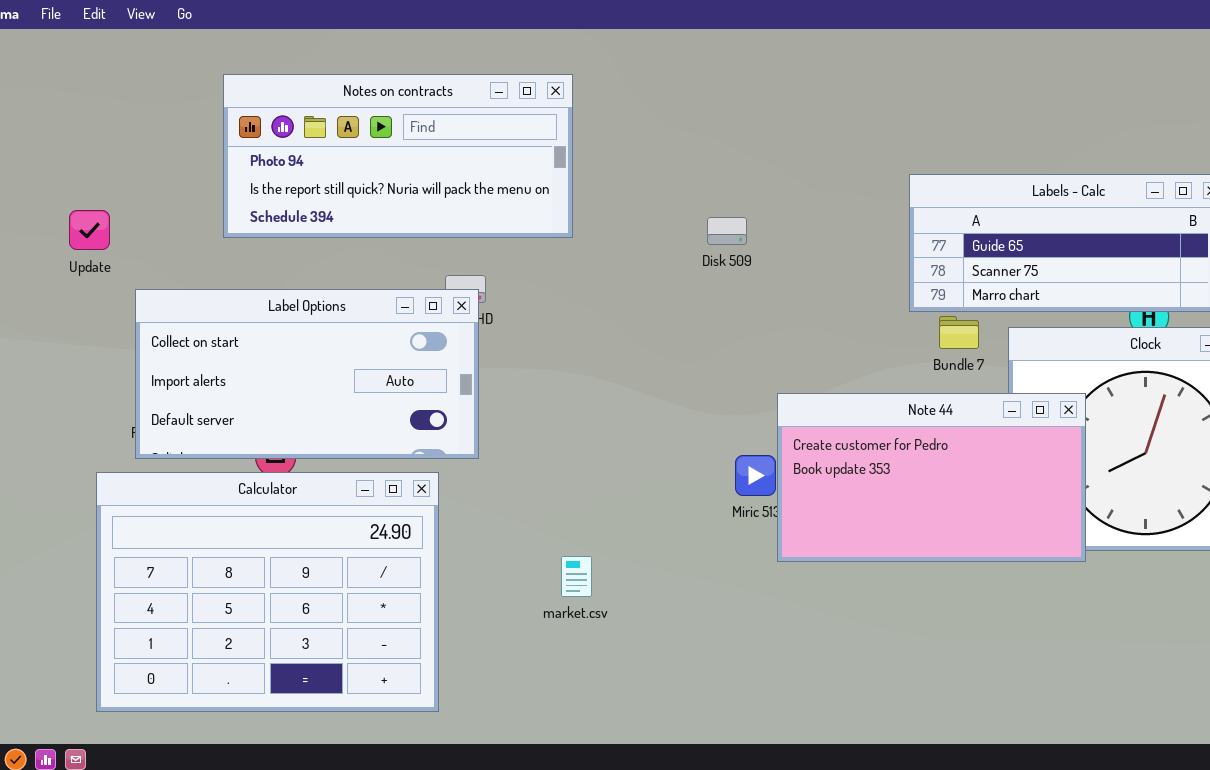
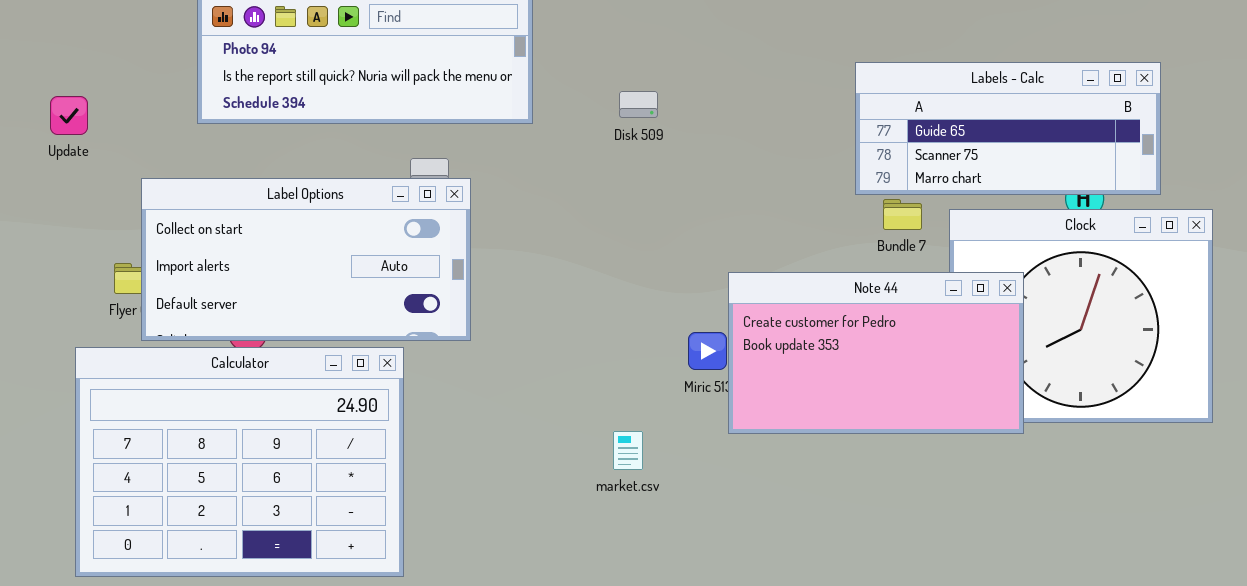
Disk 509: [707,217,747,245] -> [619,91,658,118], moved
Label Options: [135,289,479,459] -> [141,178,471,341], moved
market.csv: [561,556,592,597] -> [613,431,643,470], moved

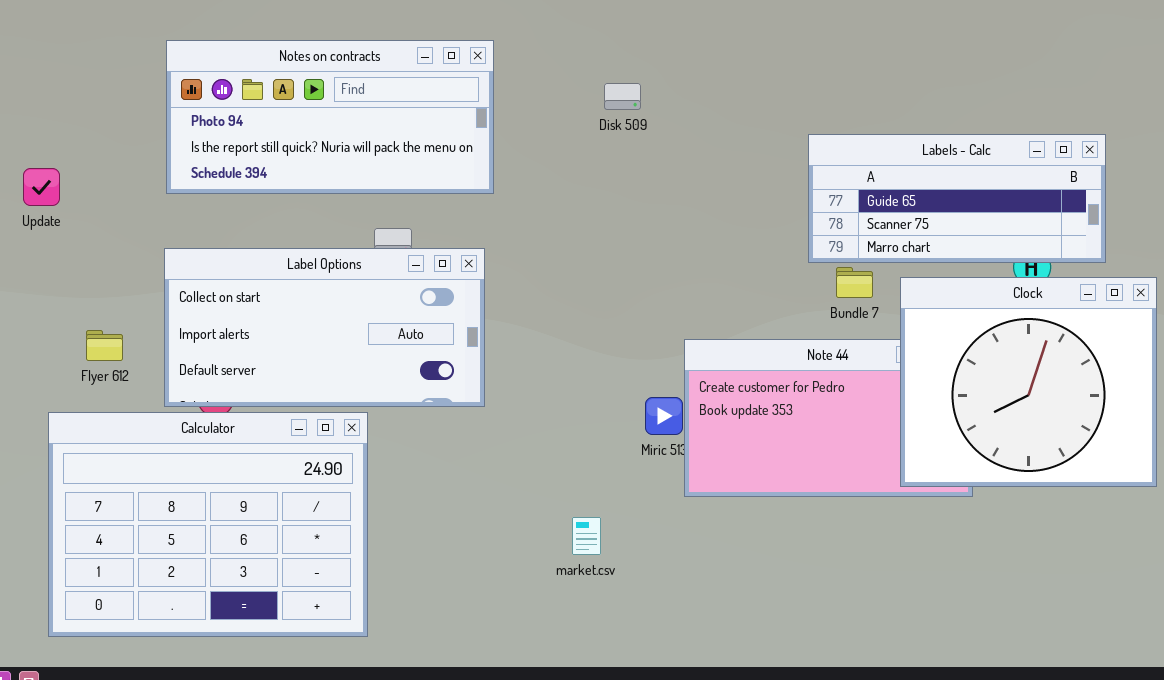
Disk 509: [619,91,658,118] -> [604,83,641,110], moved
Label Options: [141,178,471,341] -> [164,248,485,407], moved
Clock: [949,209,1213,423] -> [900,277,1157,487], raised
market.csv: [613,431,643,470] -> [572,517,601,555], moved

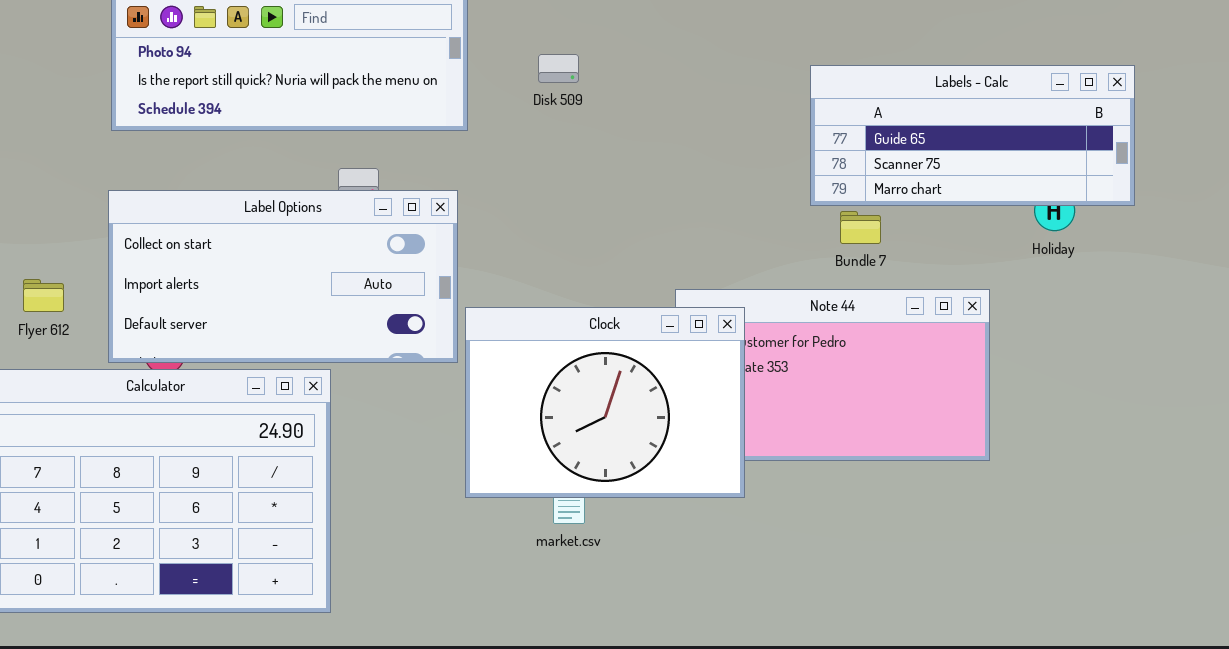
Disk 509: [604,83,641,110] -> [538,54,579,83], moved
Clock: [900,277,1157,487] -> [465,307,745,498], moved, resized

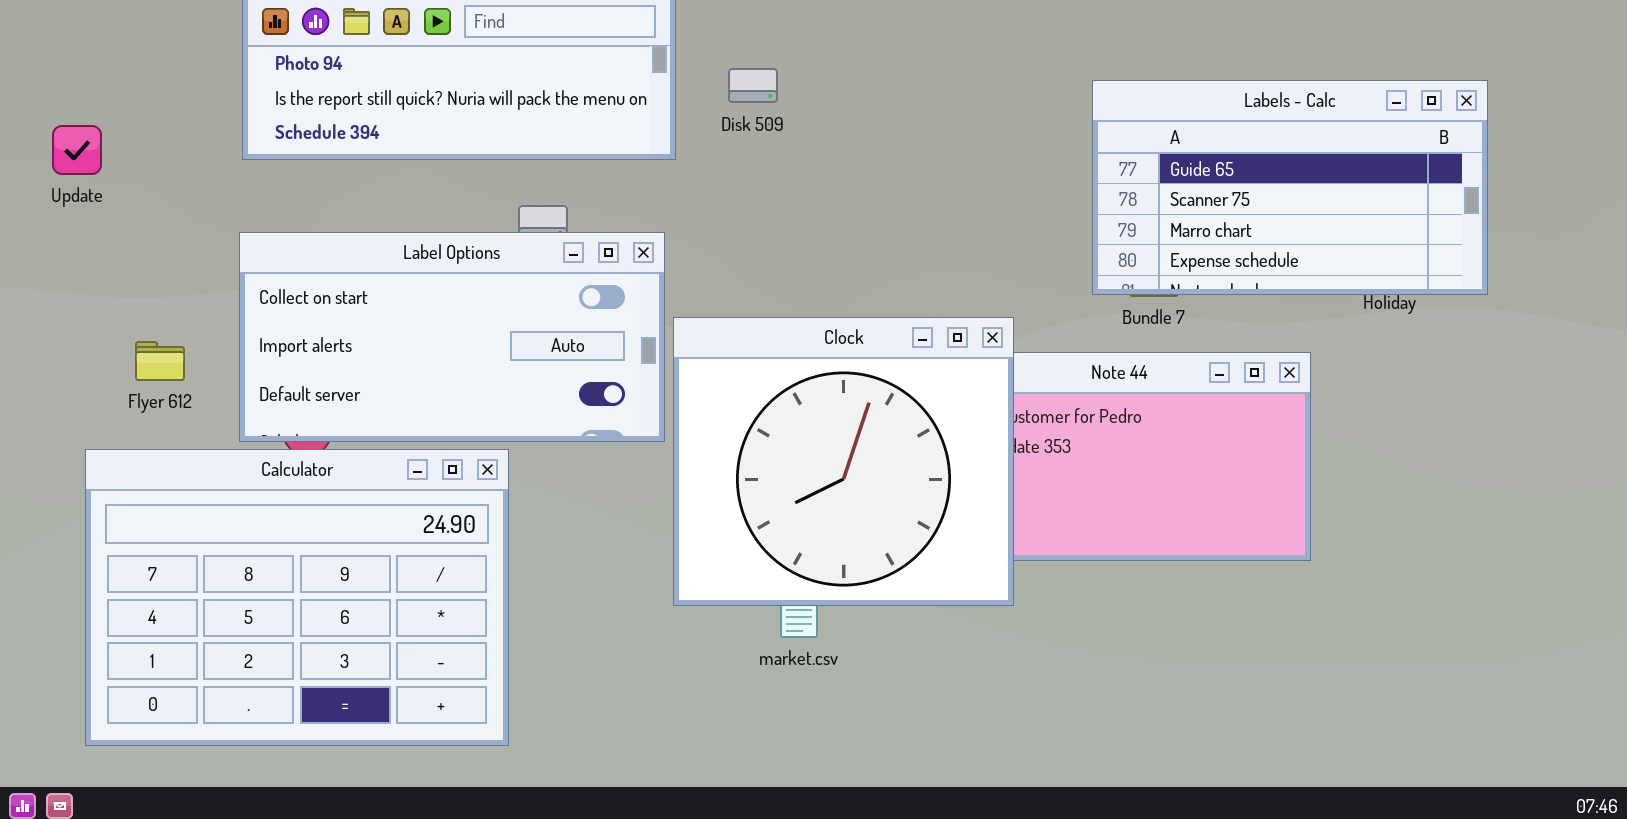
Disk 509: [538,54,579,83] -> [728,68,778,103], moved
Labels - Calc: [810,65,1135,206] -> [1092,80,1488,295], resized
Clock: [465,307,745,498] -> [673,317,1014,606], resized

